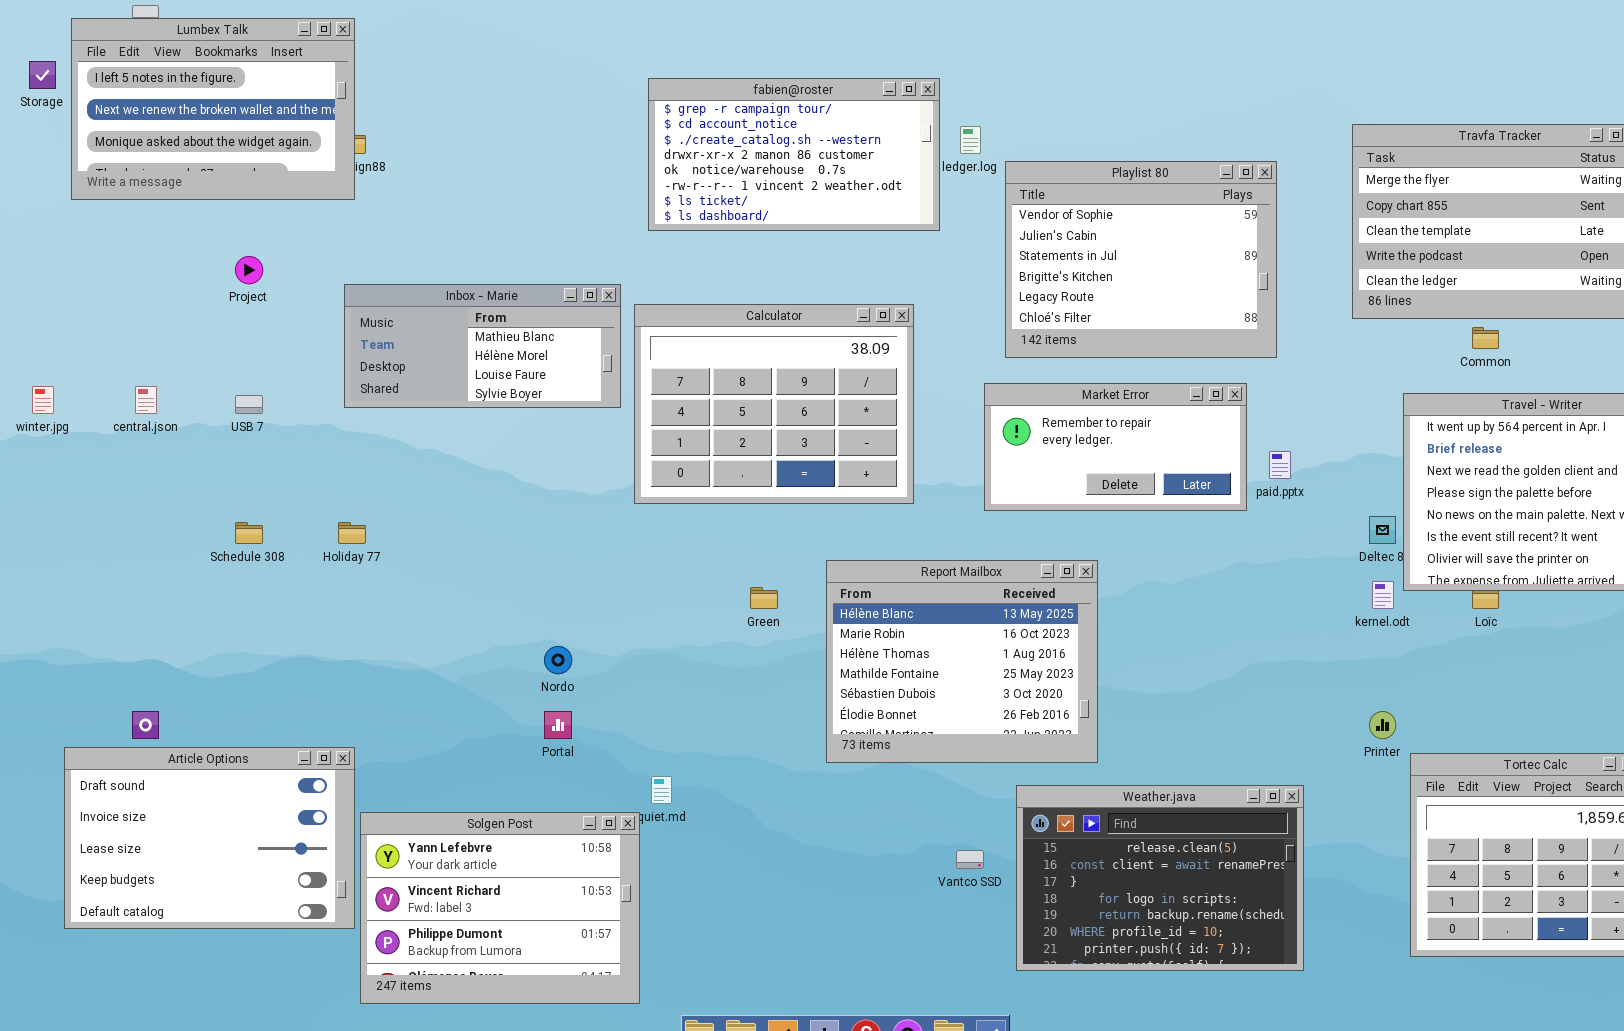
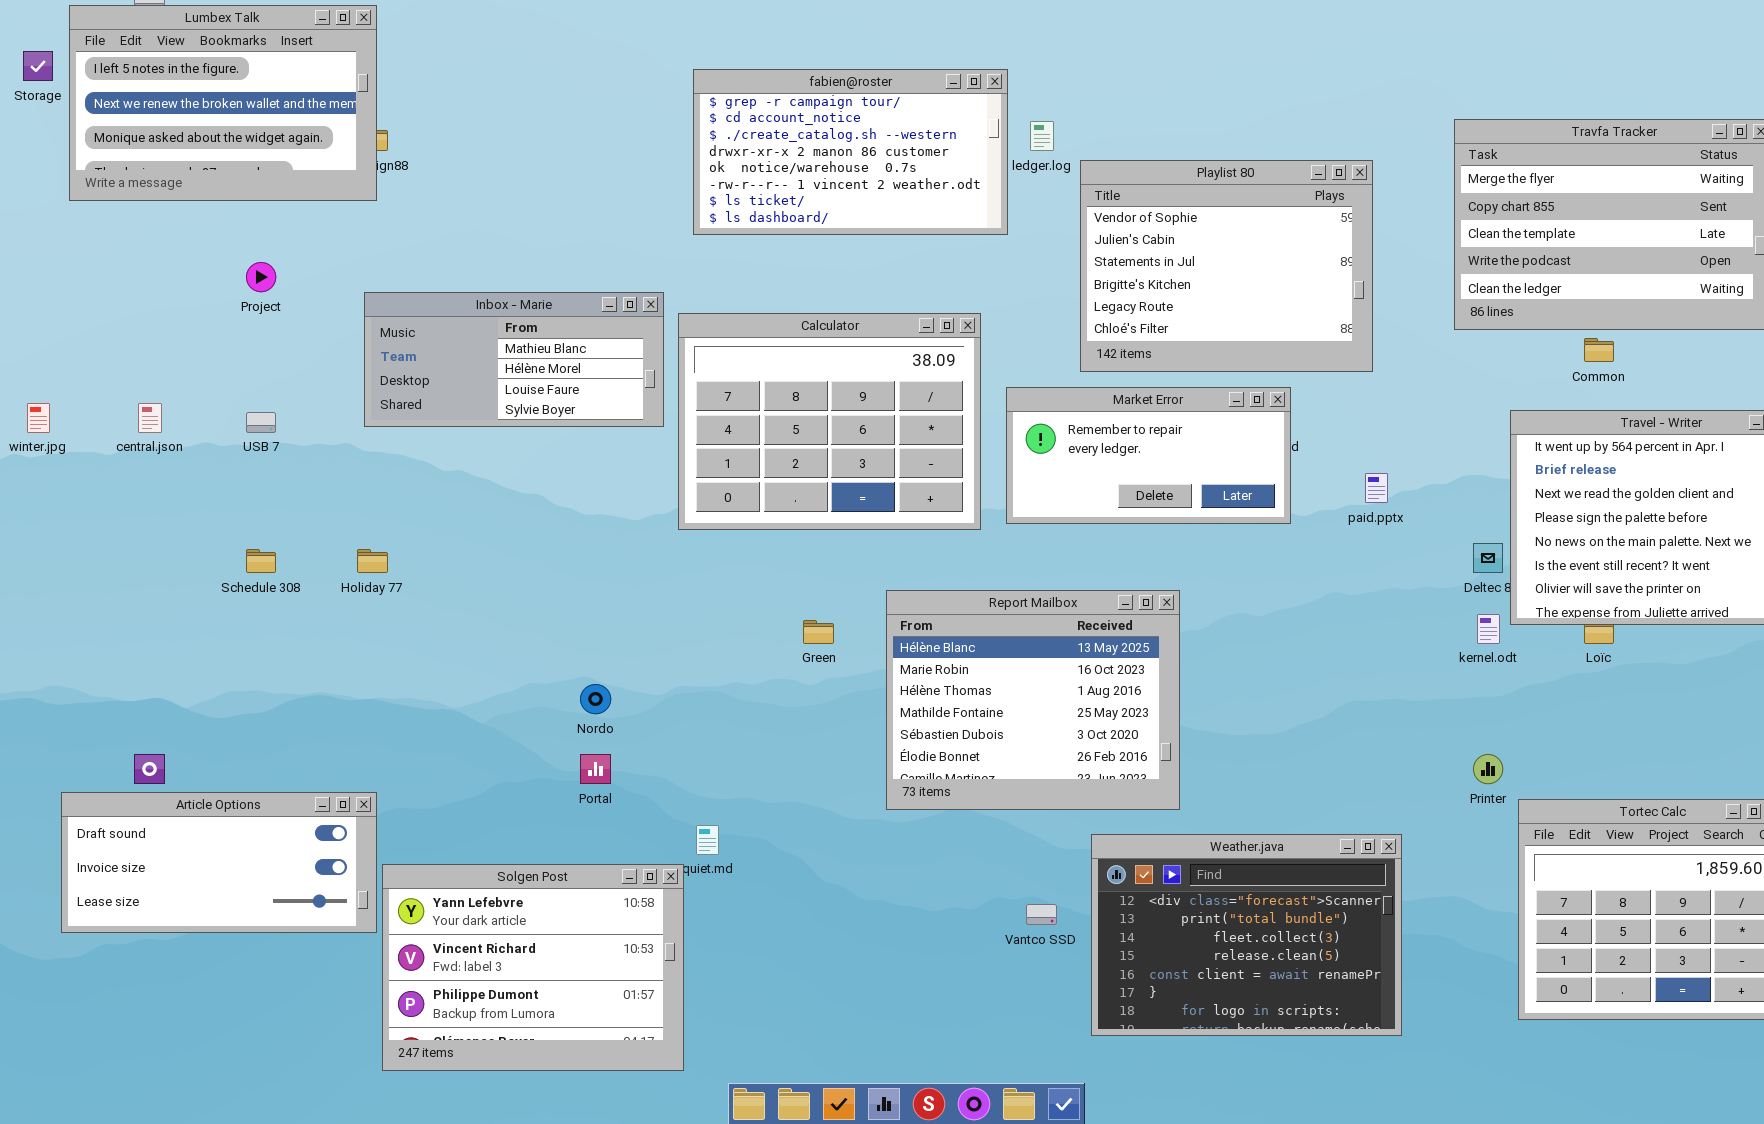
Market Error: [984,383,1247,511] -> [1006,387,1291,524], moved
Article Options: [64,747,355,929] -> [61,792,377,933], resized
Weather.java: [1016,785,1304,971] -> [1091,834,1402,1036], scrolled up 3 rows

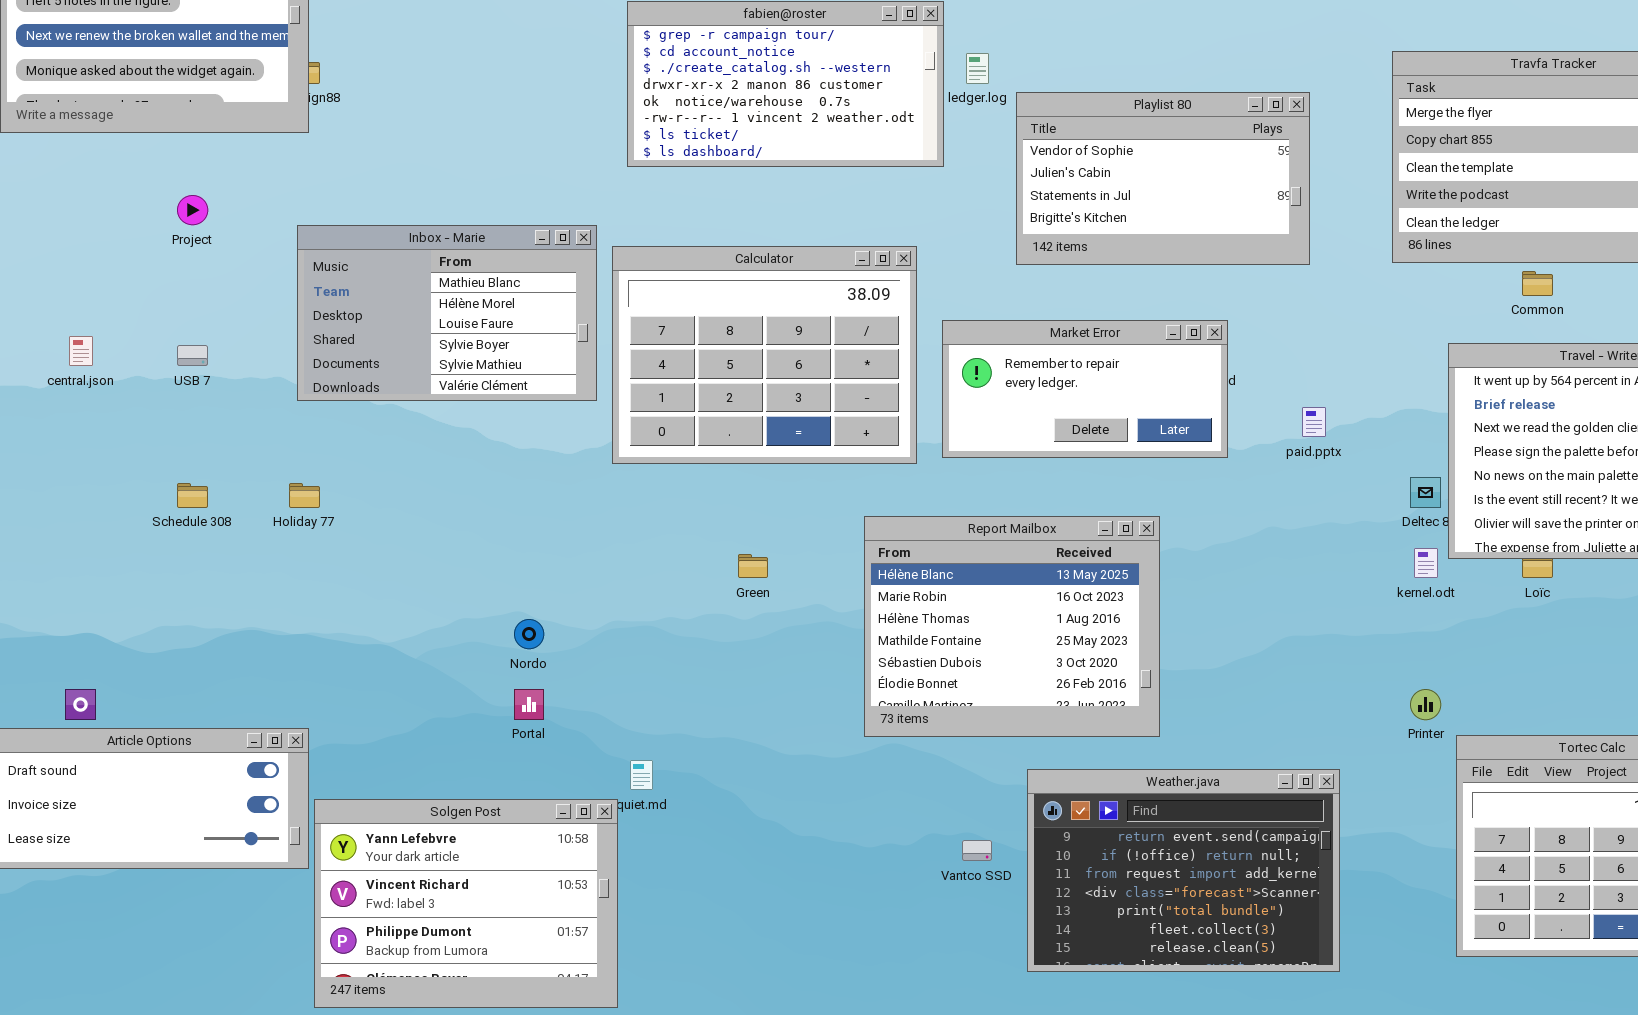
Playlist 80: [1080,160,1373,372] -> [1016,92,1310,265], resized
Inbox - Marie: [364,292,664,427] -> [297,225,597,401], resized
Report Mailbox: [886,590,1180,810] -> [864,516,1160,737], moved
Weather.java: [1091,834,1402,1036] -> [1027,769,1340,972], scrolled up 3 rows

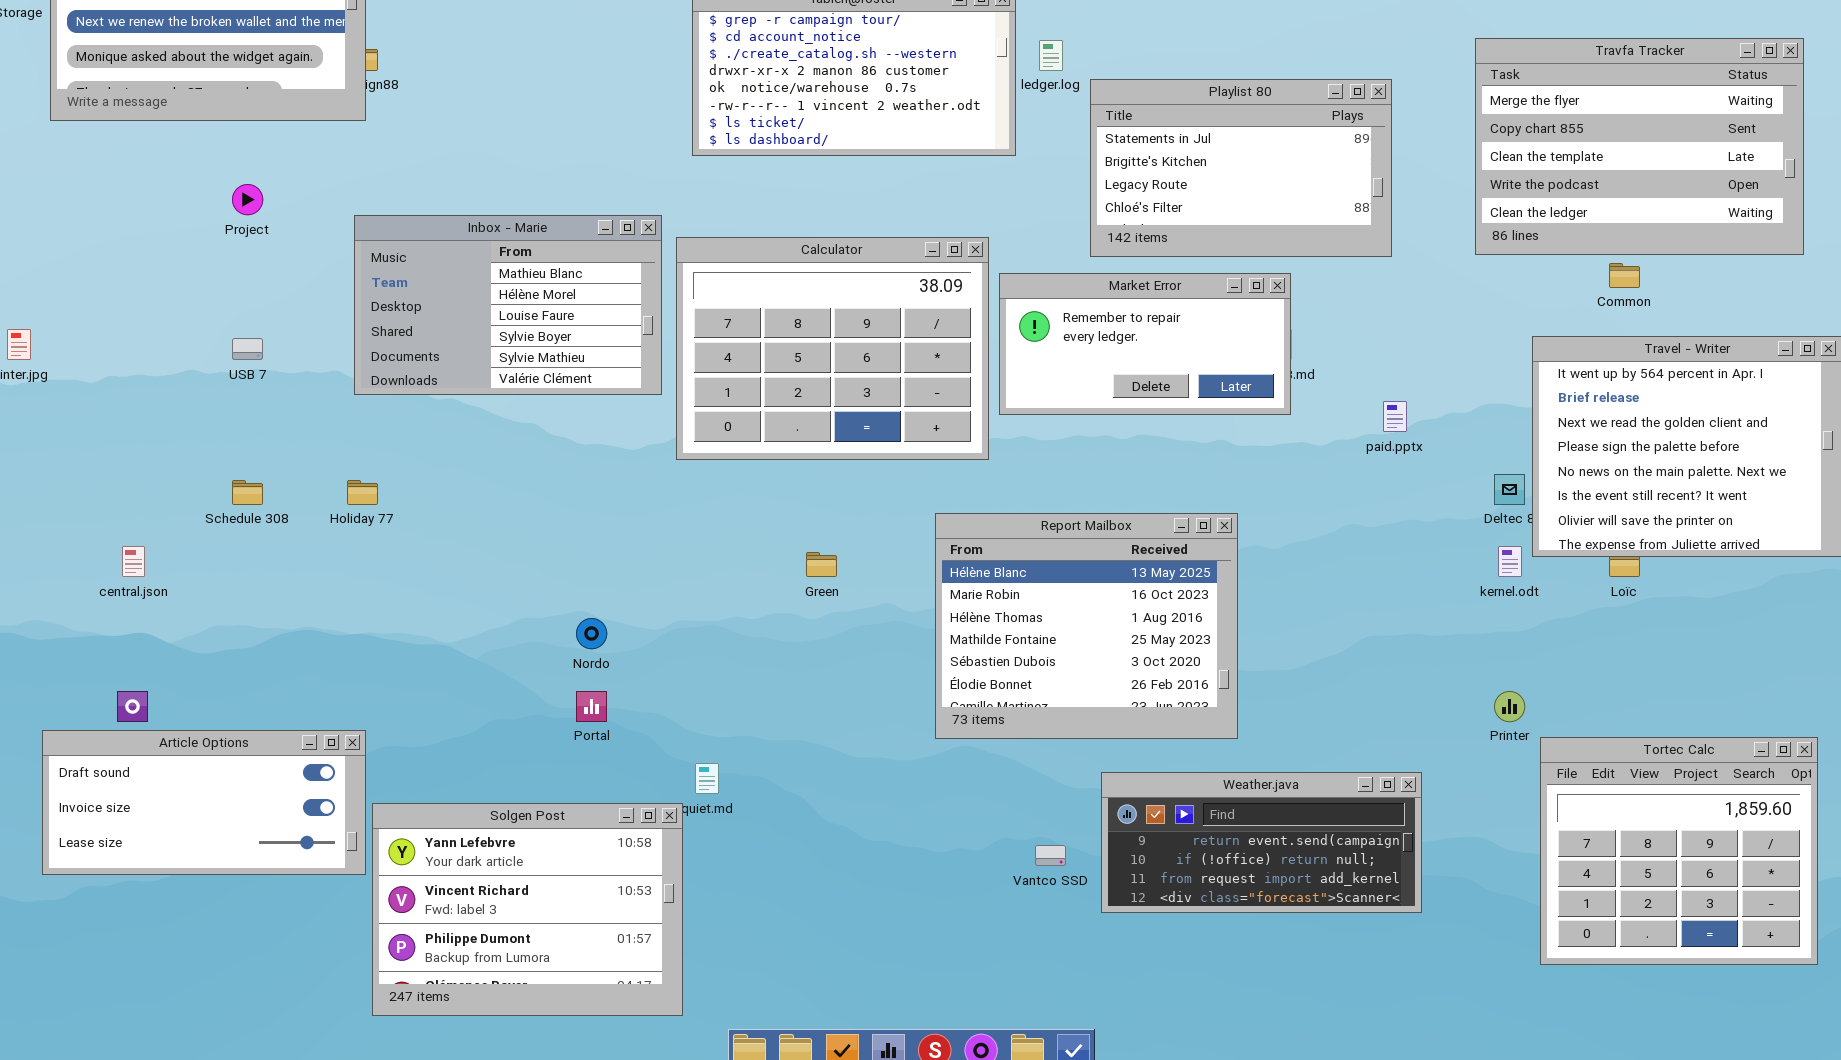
Playlist 80: [1016,92,1310,265] -> [1090,79,1392,257], scrolled down 2 rows
Market Error: [942,320,1228,458] -> [999,273,1291,415], moved
central.json: [69,336,93,366] -> [122,546,145,577], moved
Weather.java: [1027,769,1340,972] -> [1101,772,1422,913], resized

